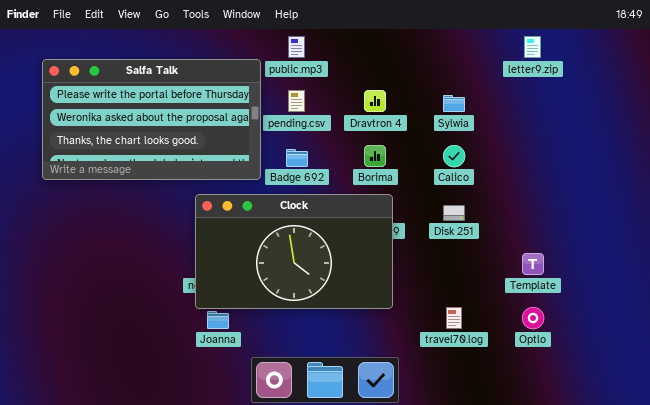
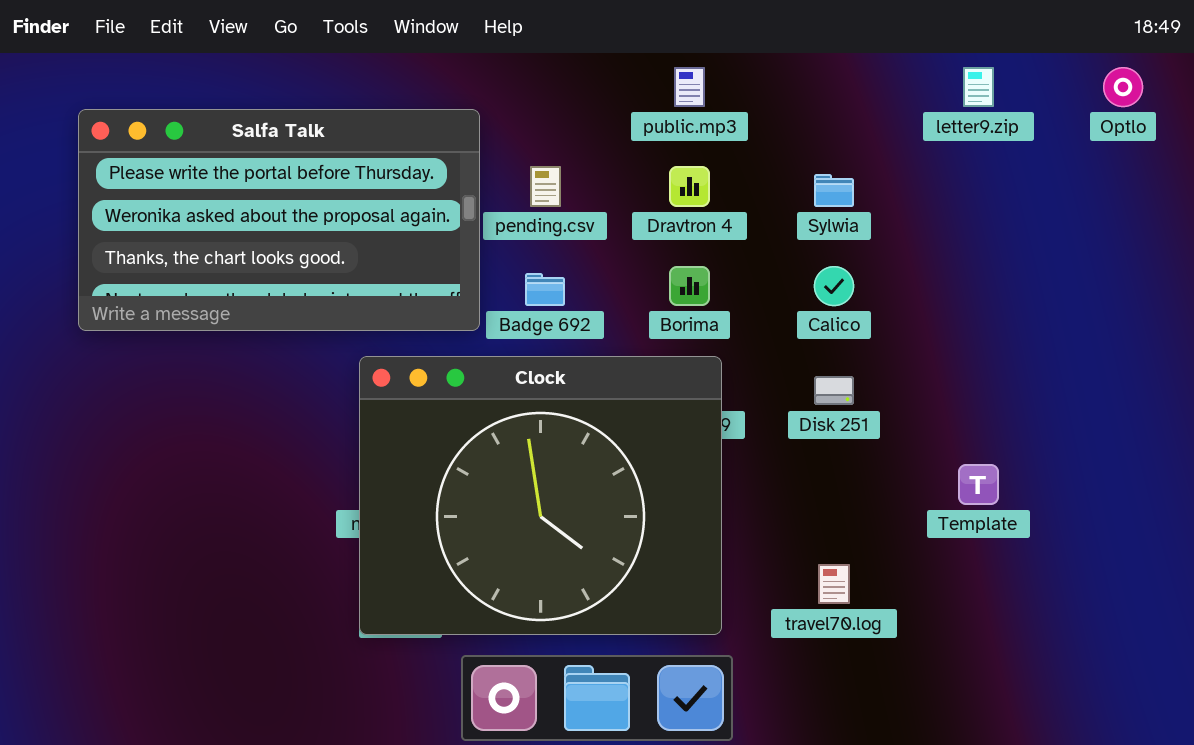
public.mp3: [288,36,305,58] -> [674,67,705,107], moved
Clock: [195,194,393,309] -> [359,356,722,635], resized
Optlo: [522,307,544,329] -> [1103,67,1143,107], moved

